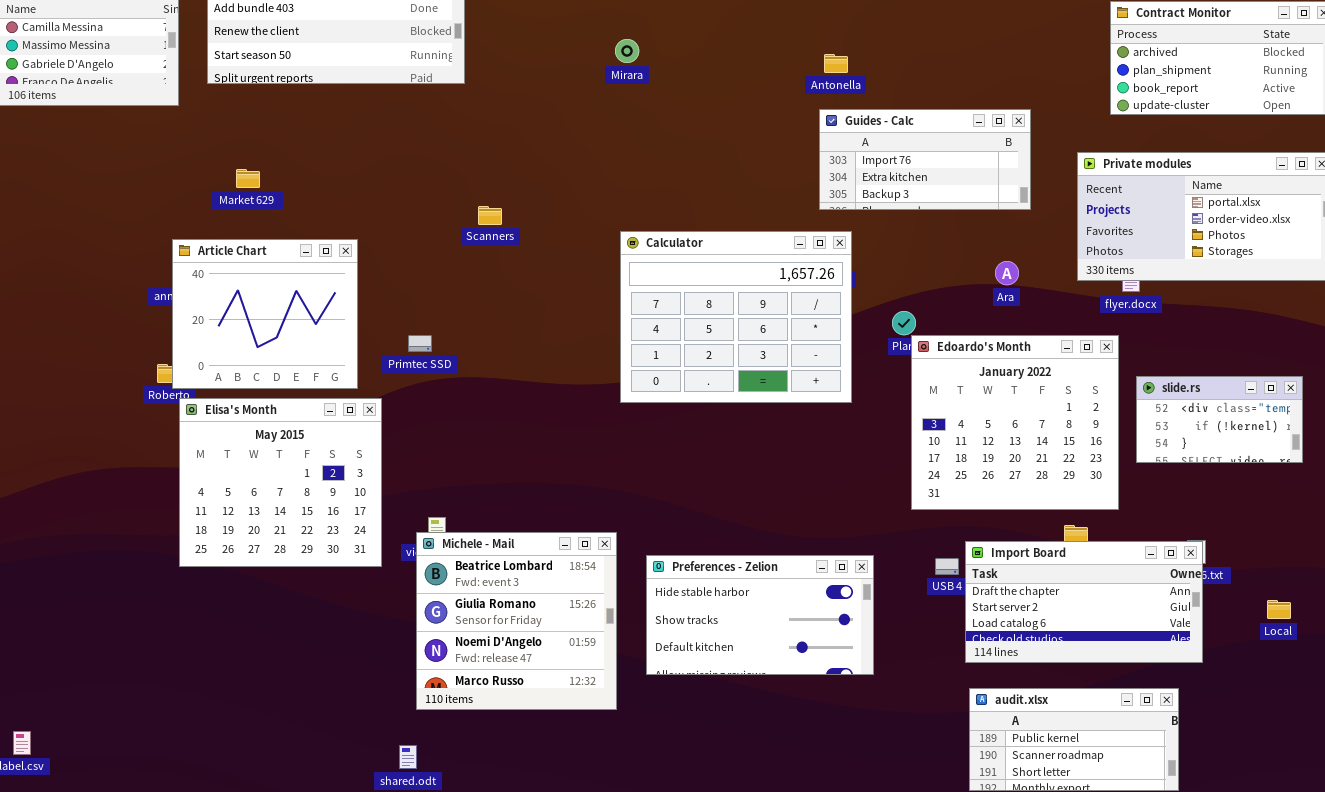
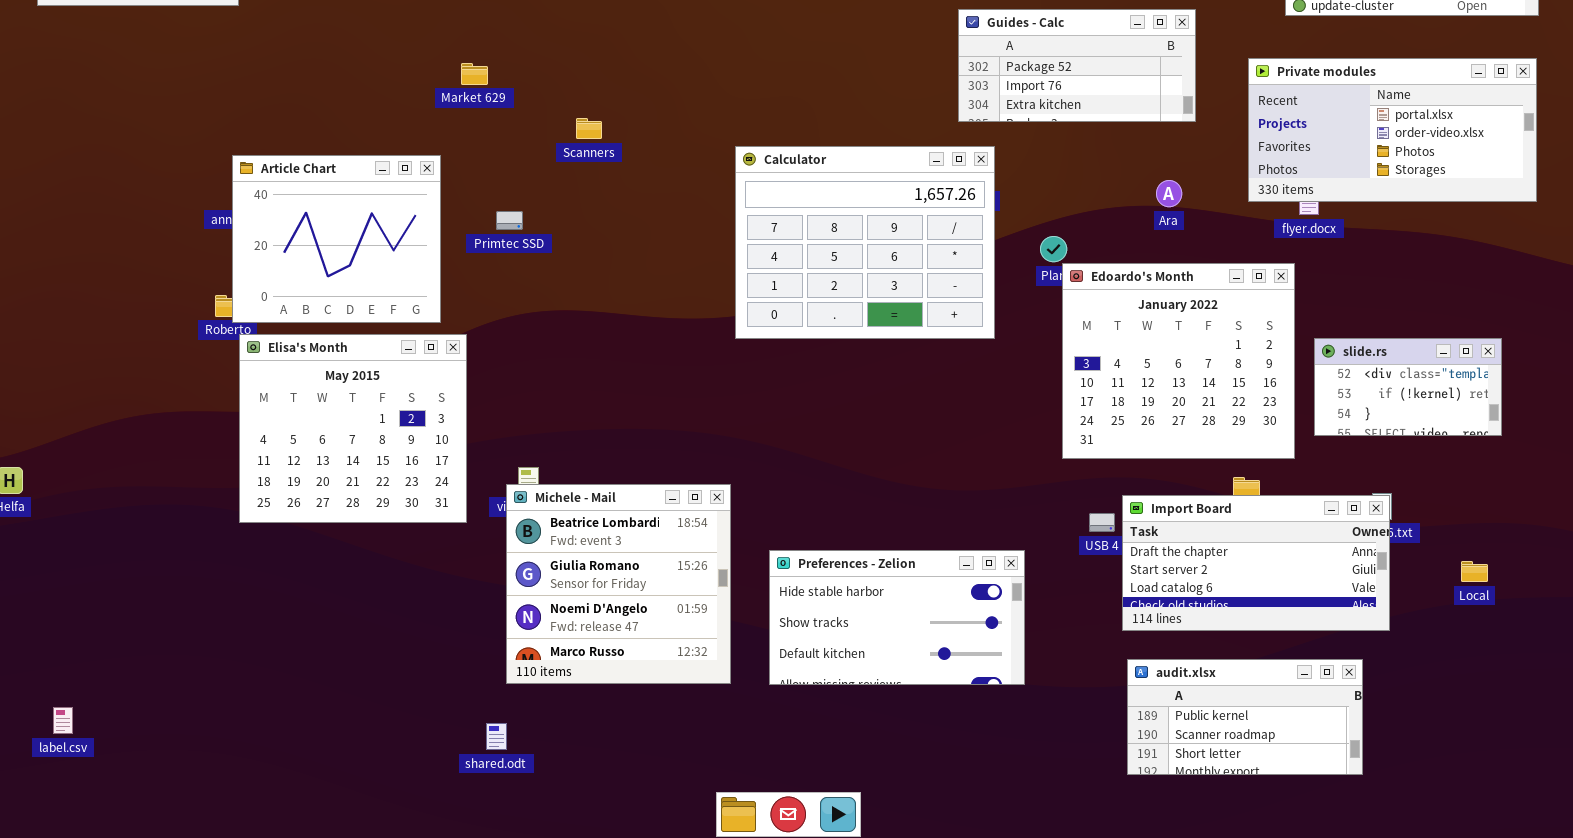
Guides - Calc: [819,109,1031,210] -> [958,9,1196,122], scrolled up 1 row
Market 629: [236,169,260,188] -> [461,63,488,85], moved
Primtec SSD: [408,335,432,352] -> [496,211,523,230], moved
slide.rs: [1136,376,1303,463] -> [1314,338,1502,436], moved
Preferences - Zelion: [646,555,874,675] -> [769,550,1025,685], moved

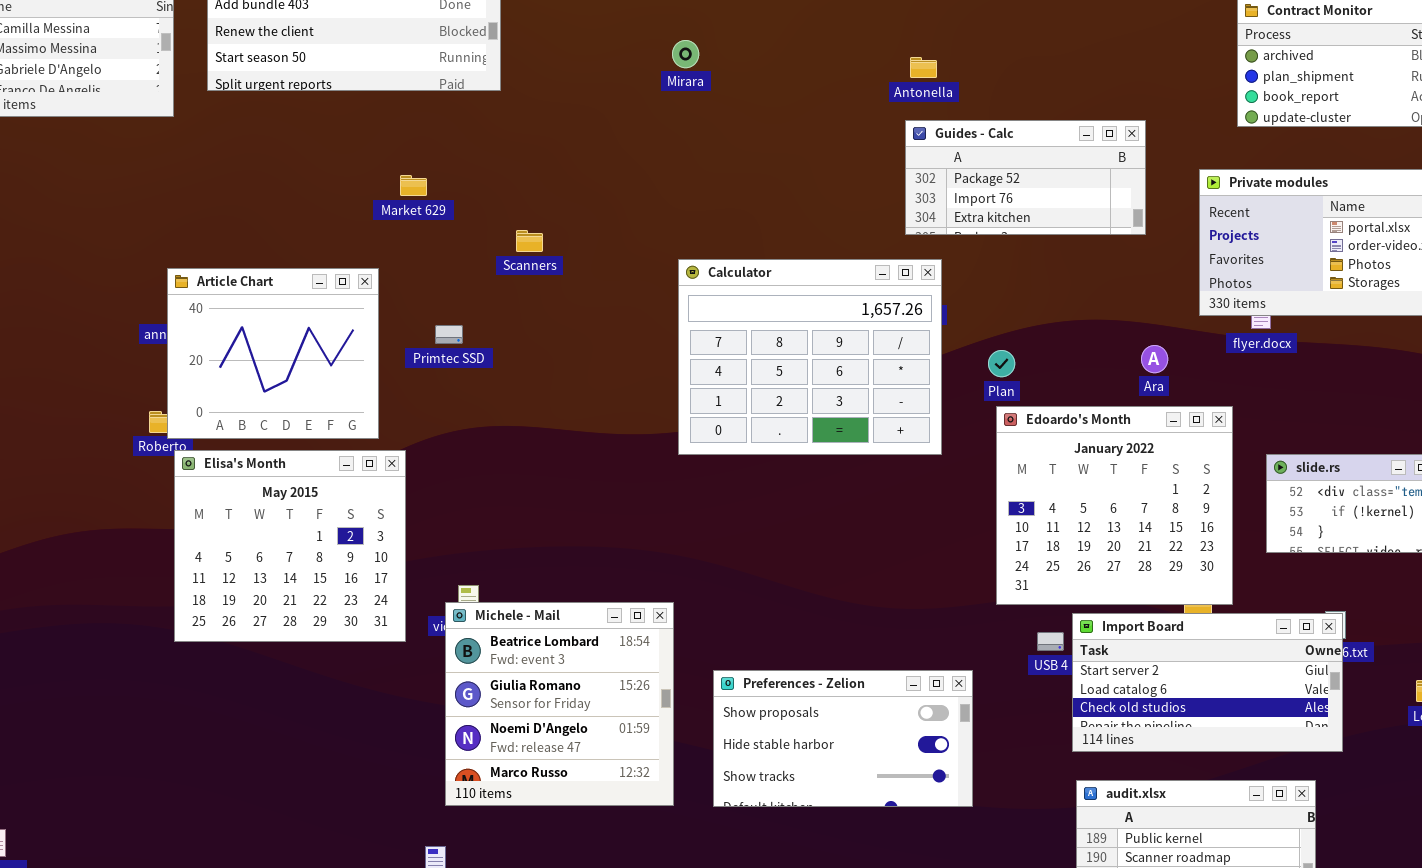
Ara: [1156,180,1182,207] -> [1141,345,1168,373], moved
Edoardo's Month: [1062,263,1295,459] -> [996,406,1233,605], moved
Import Board: [1122,495,1390,631] -> [1072,613,1343,752], scrolled down 1 row
Preferences - Zelion: [769,550,1025,685] -> [713,670,973,807], scrolled up 1 row

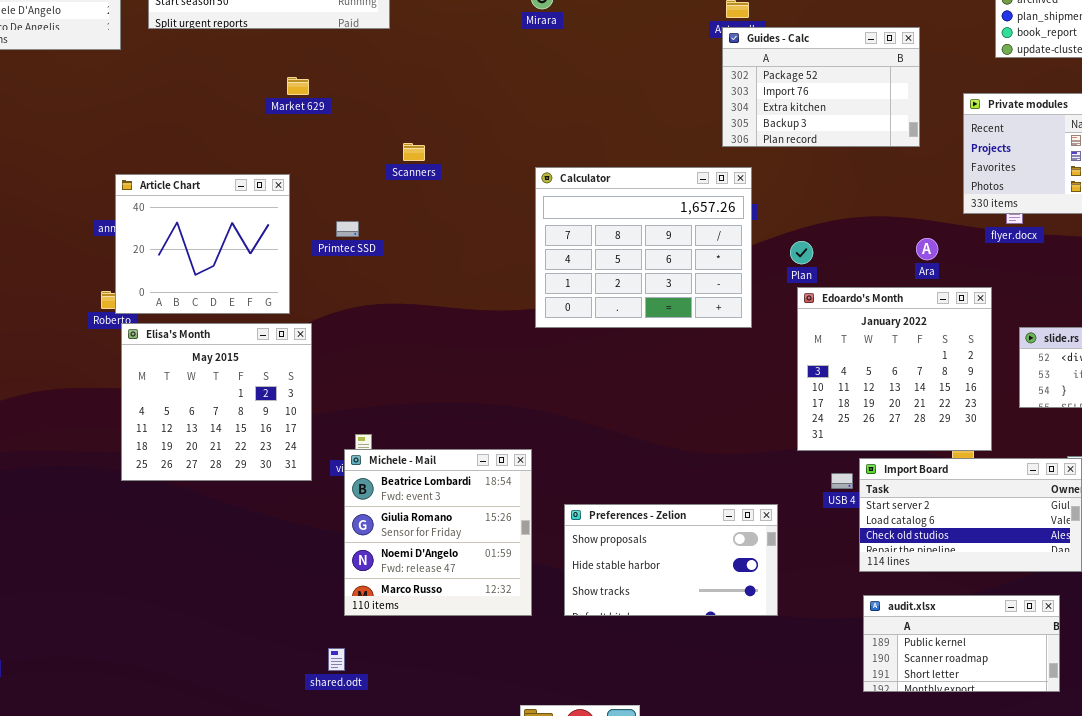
Guides - Calc: [905,120,1146,235] -> [722,27,920,147], resized
Market 629: [400,175,427,196] -> [287,77,309,95], moved

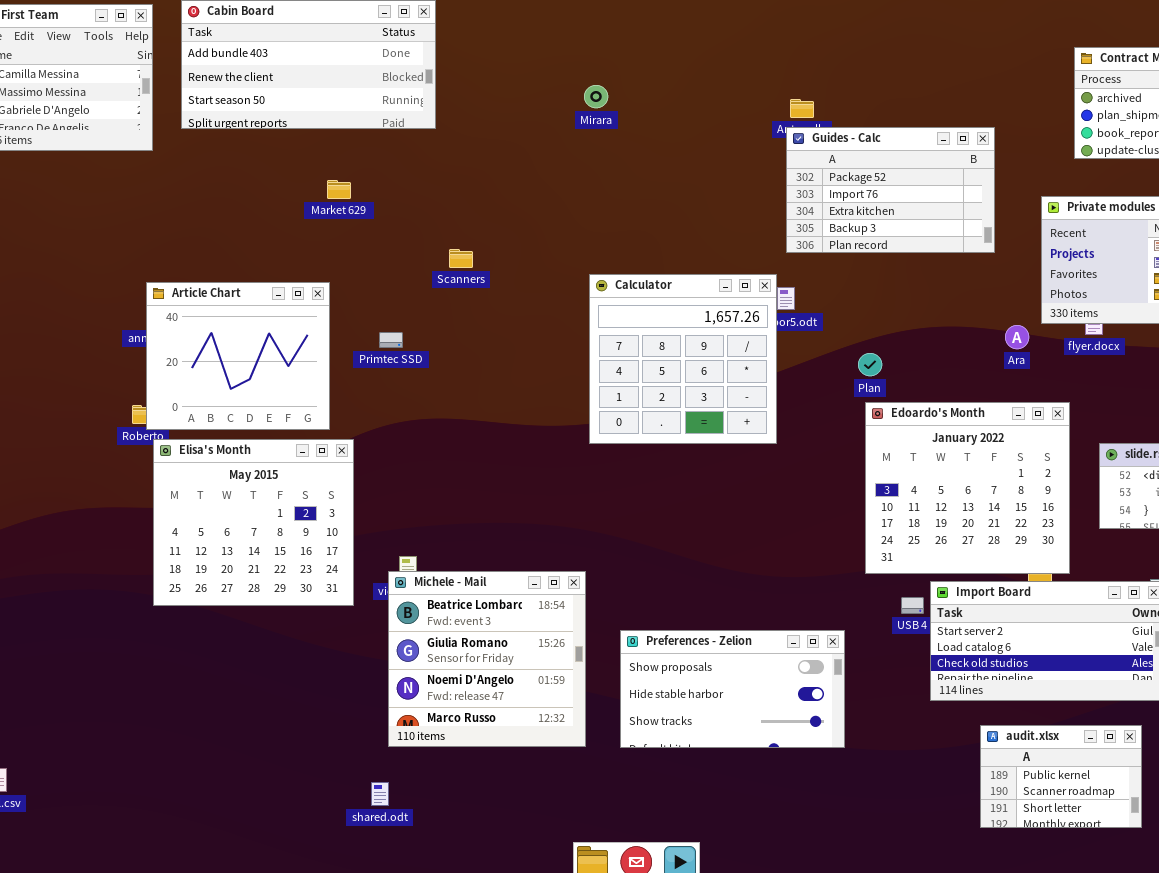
Calculator: [535,167,752,328] -> [589,274,777,444], resized
Ara: [916,238,938,260] -> [1005,325,1029,349], moved
audit.xlsx: [863,595,1060,692] -> [980,725,1142,828], resized

